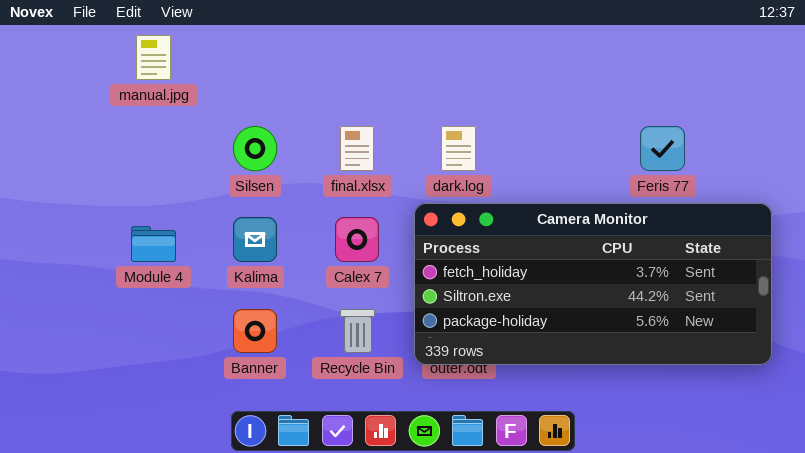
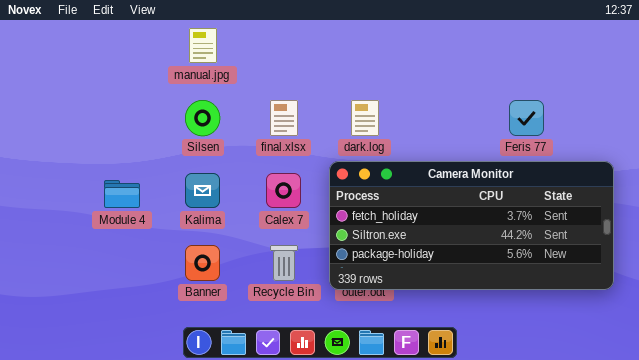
manual.jpg: [136,35,171,80] -> [189,28,217,63], moved

